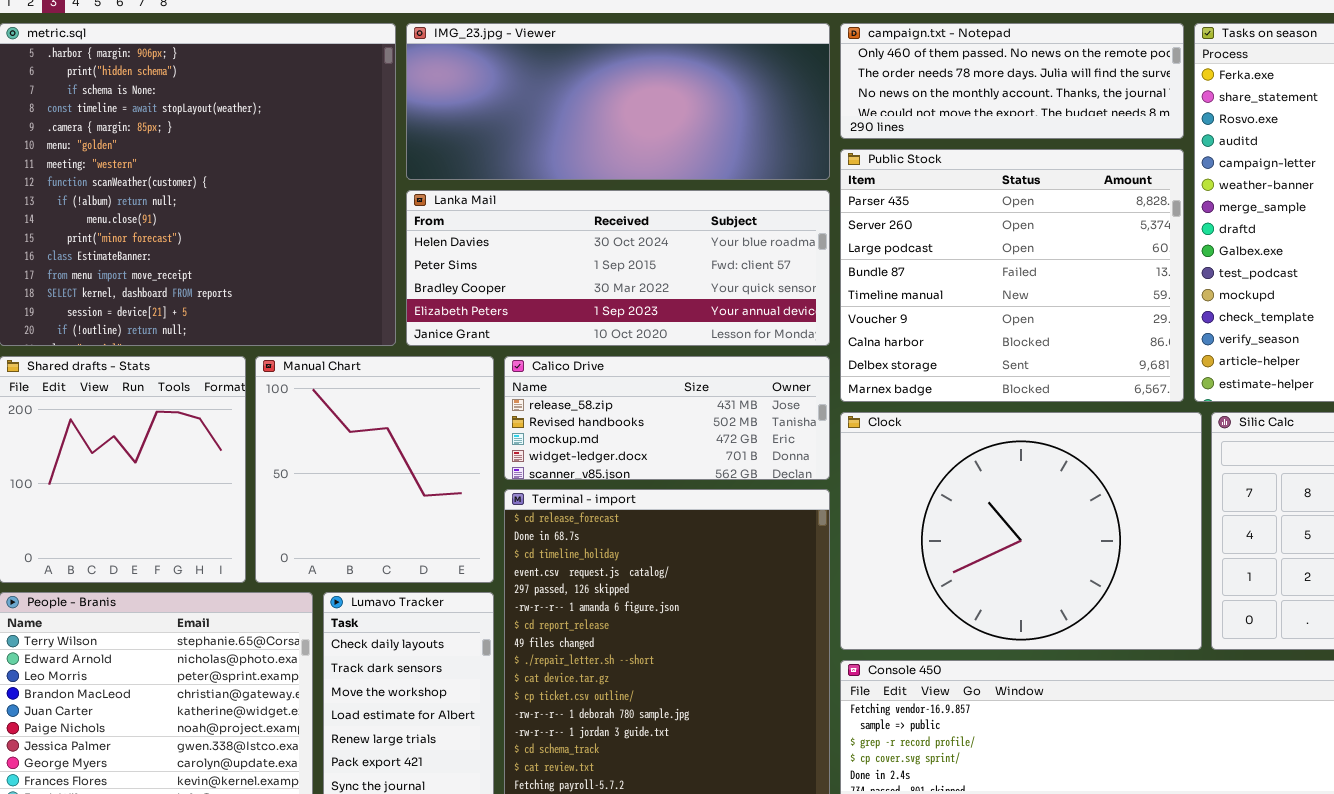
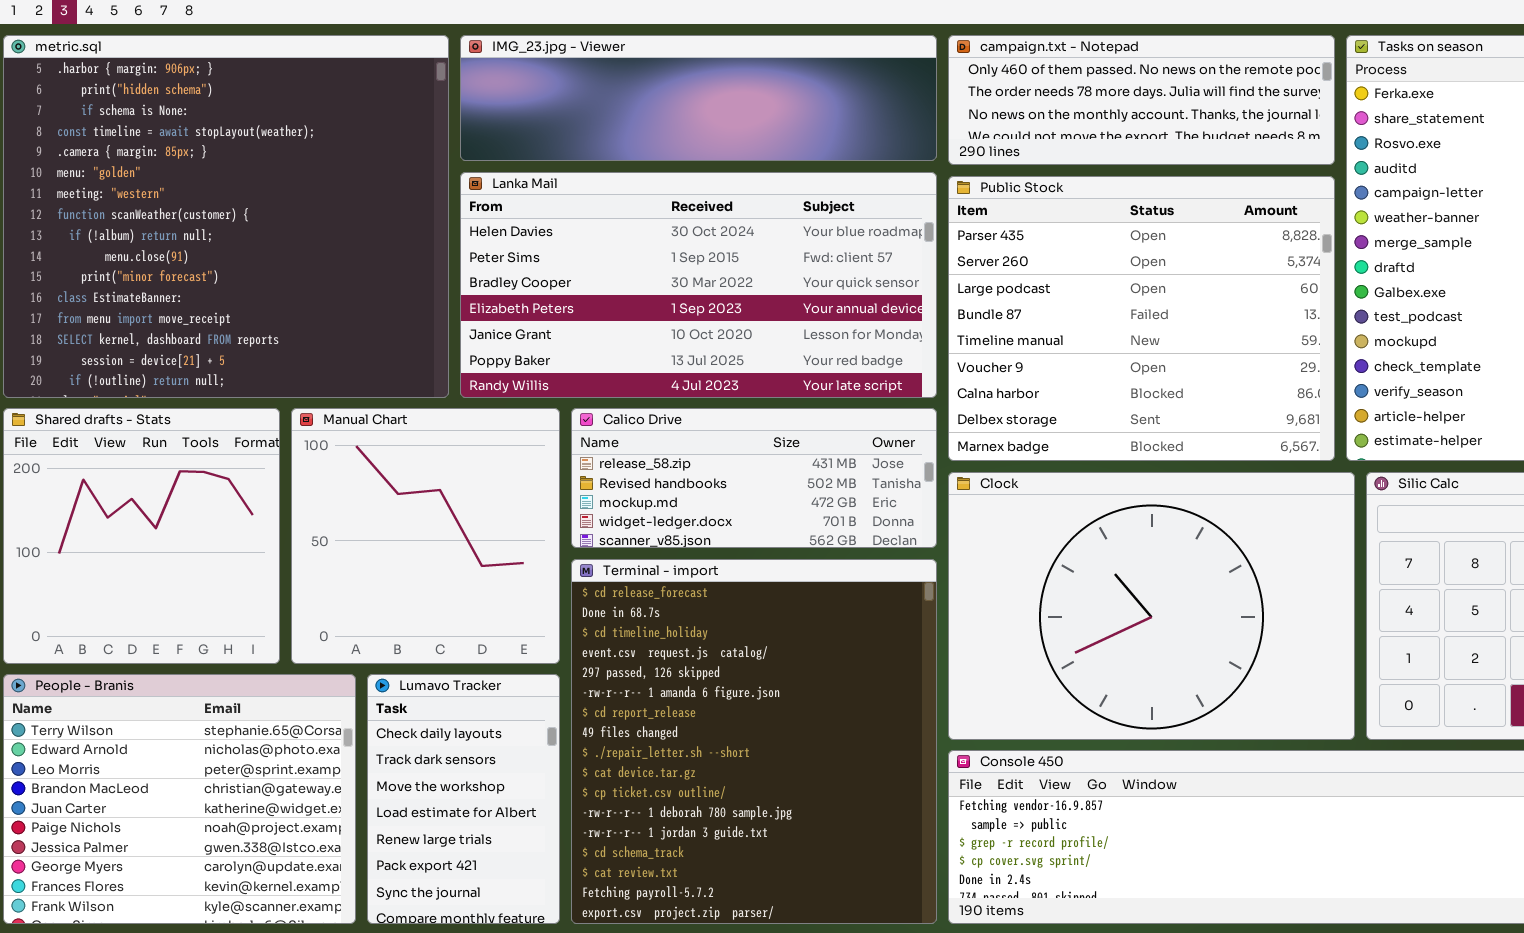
IMG_23.jpg - Viewer: [406,23,830,180] -> [460,35,937,161], resized
Lanka Mail: [406,190,830,346] -> [460,172,937,398], resized

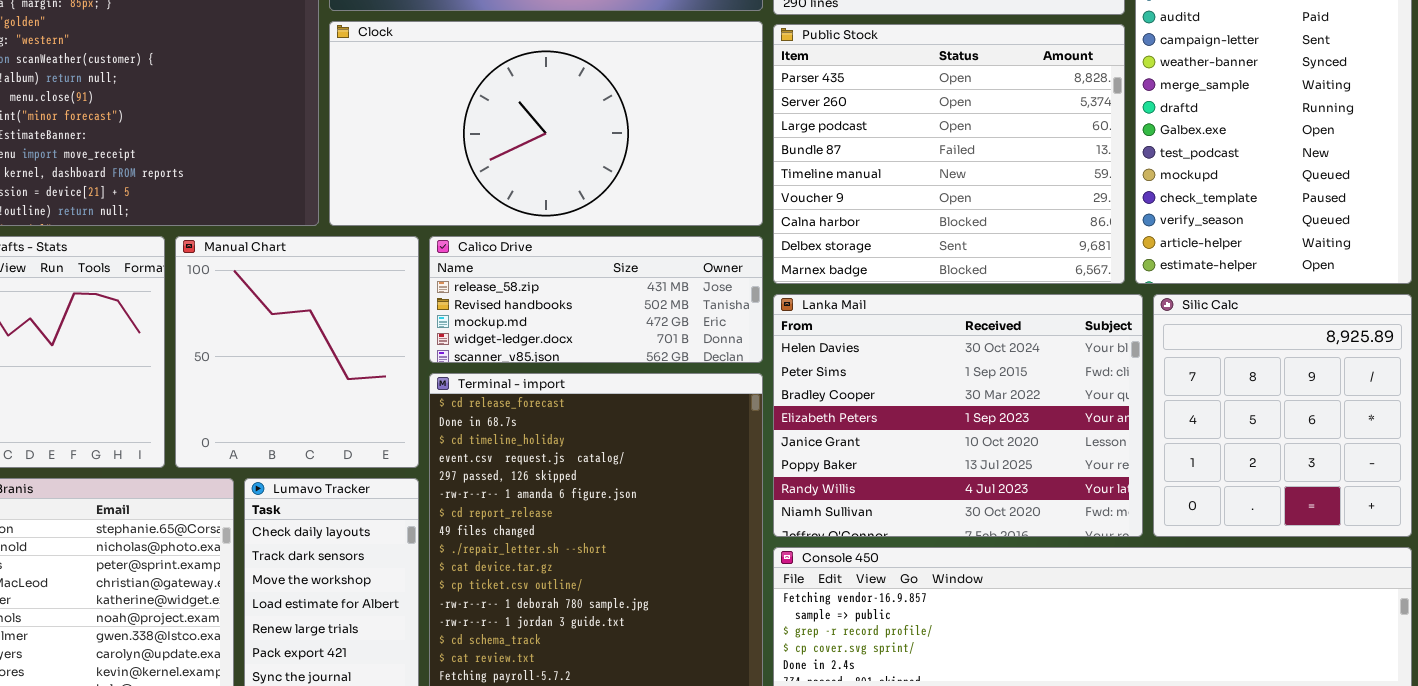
Lanka Mail: [460,172,937,398] -> [773,294,1143,537], moved, resized
Clock: [948,472,1355,740] -> [329,21,763,226], moved, resized

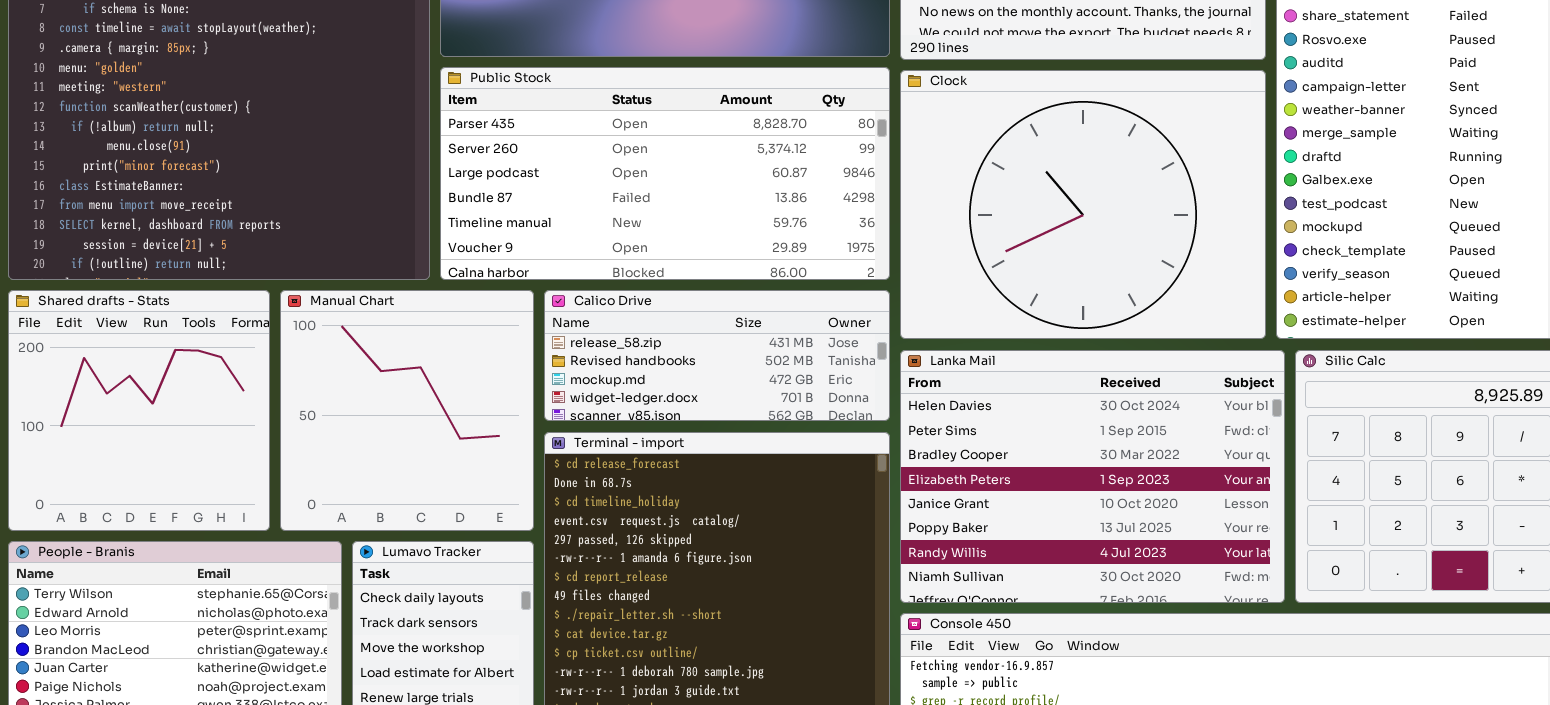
Clock: [329,21,763,226] -> [900,70,1266,339], moved, resized
Public Stock: [773,24,1125,284] -> [440,67,890,280], moved, resized

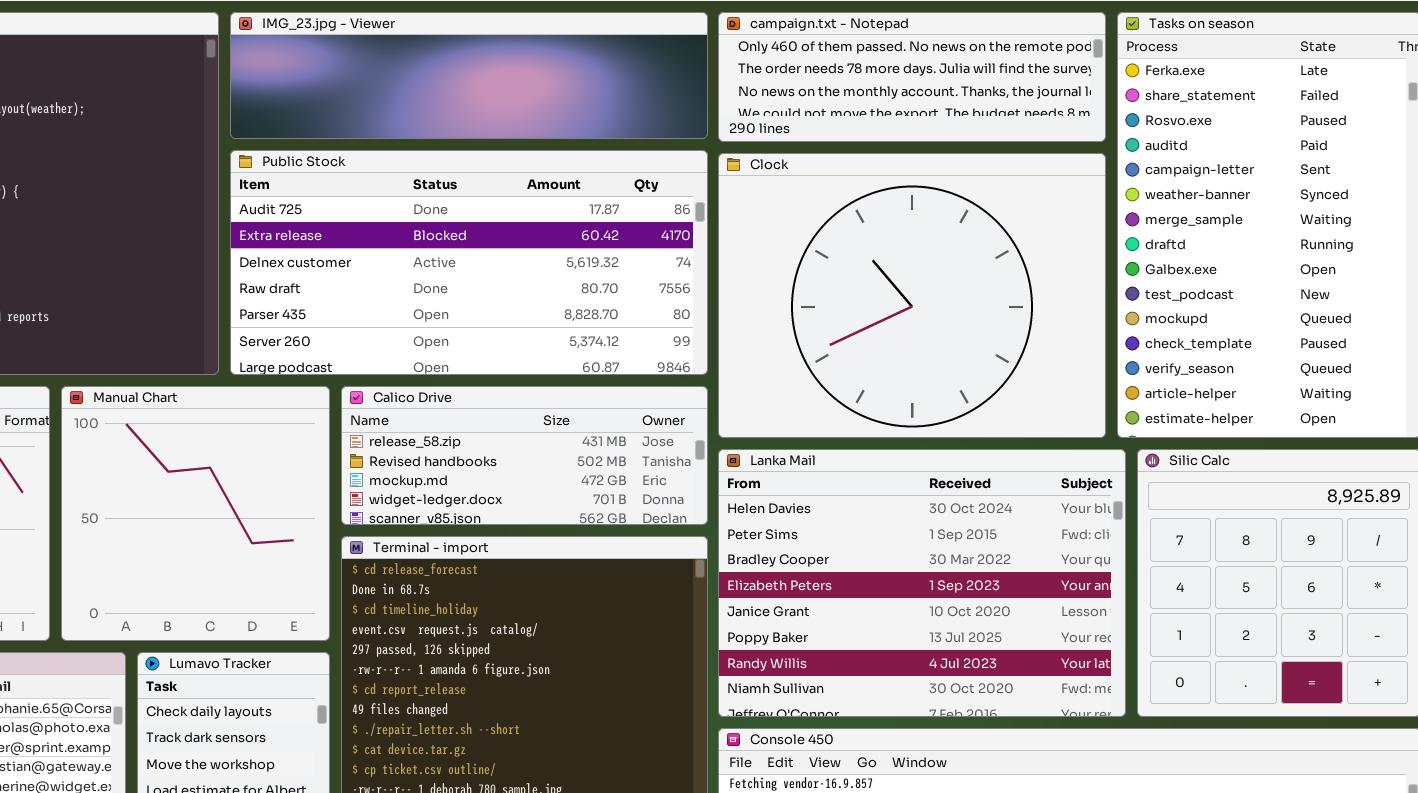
Public Stock: [440,67,890,280] -> [230,150,708,375], scrolled up 4 rows

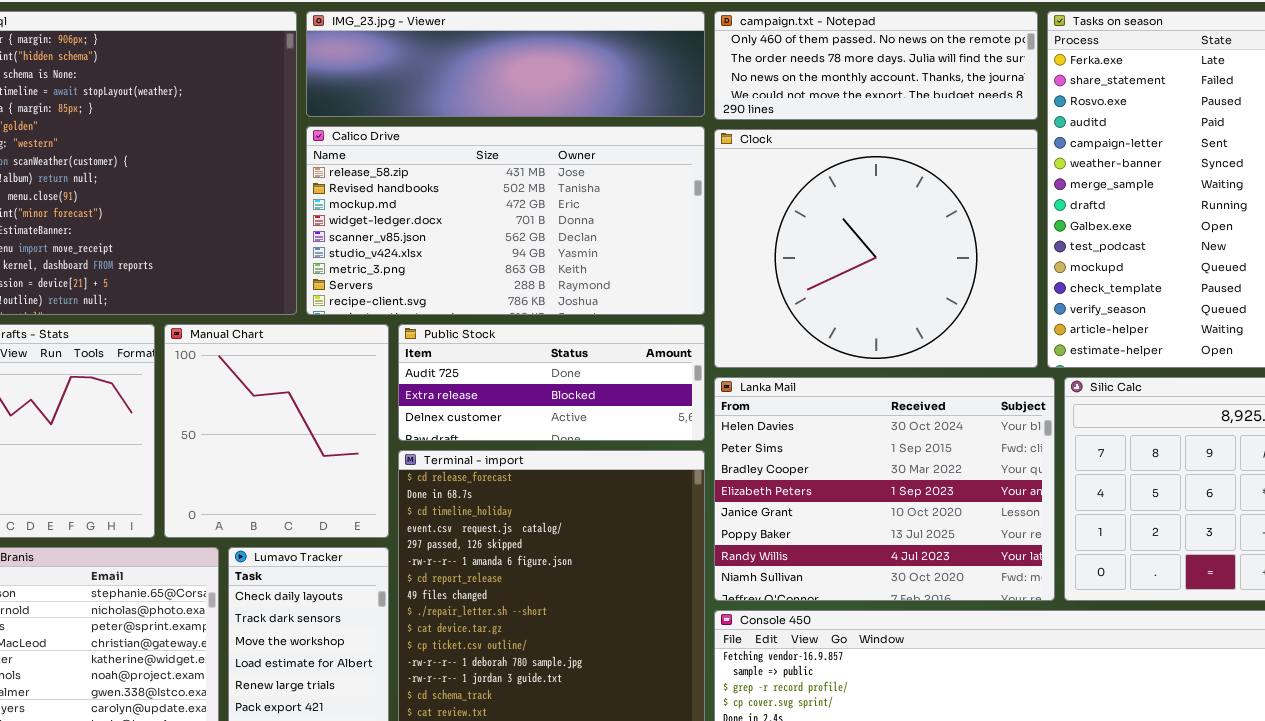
Public Stock: [230,150,708,375] -> [398,324,705,441], moved, resized
Calico Drive: [341,386,708,525] -> [306,126,705,315], moved, resized

